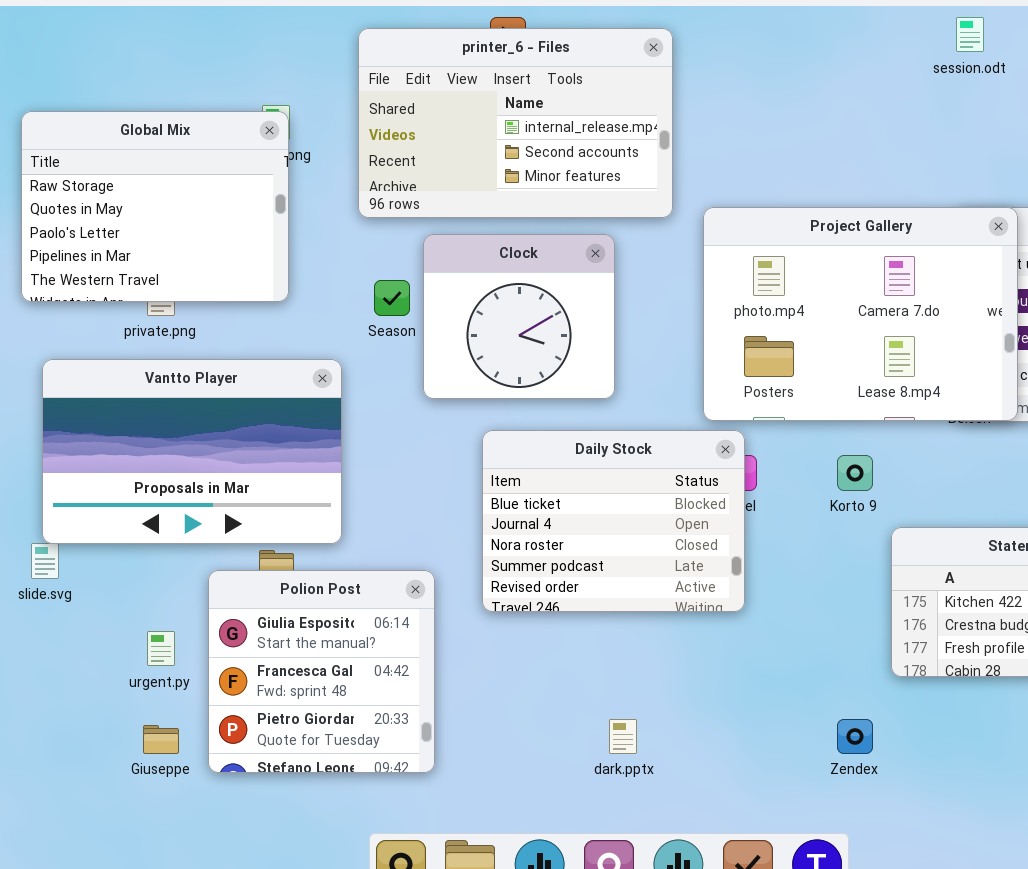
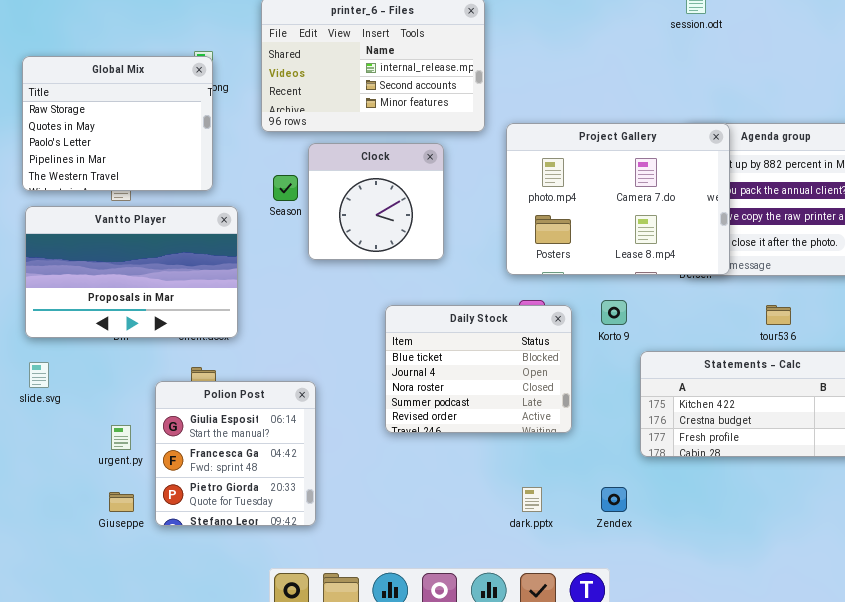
Vantto Player: [42,359,342,544] -> [25,206,238,338], moved
Daily Stock: [482,430,745,612] -> [385,305,572,433], moved
dark.pptx: [609,719,637,754] -> [522,487,542,512], moved

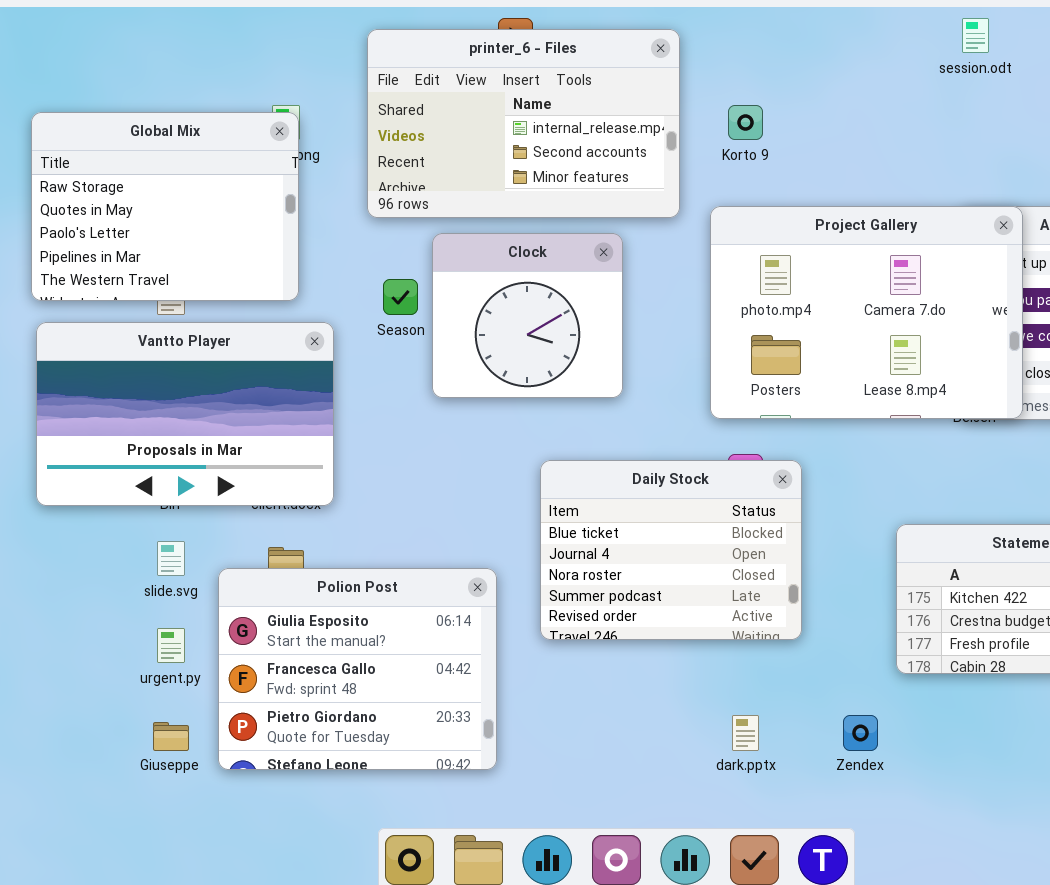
Korto 9: [601,300,627,325] -> [728,105,763,140], moved
slide.svg: [29,362,49,388] -> [157,541,185,576], moved
Polion Post: [155,381,316,526] -> [218,568,497,770], resized

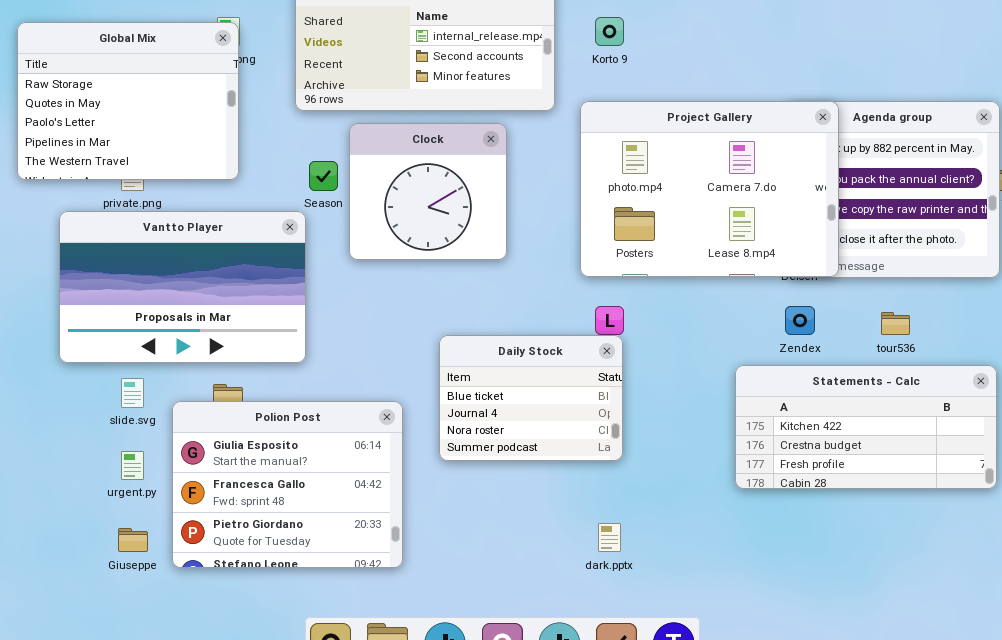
Vantto Player: [36,322,334,506] -> [59,211,306,363], moved
Daily Stock: [540,460,802,640] -> [439,335,623,461], resized
Zendex: [843,715,878,751] -> [785,306,815,335], moved

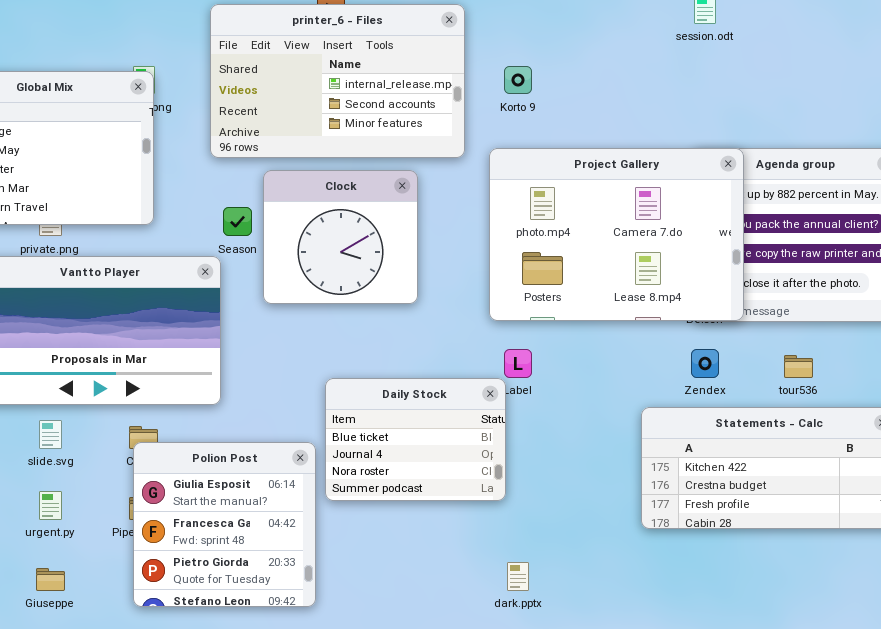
Daily Stock: [439,335,623,461] -> [325,378,506,501], moved
Polion Post: [172,401,403,568] -> [133,442,316,607], resized

